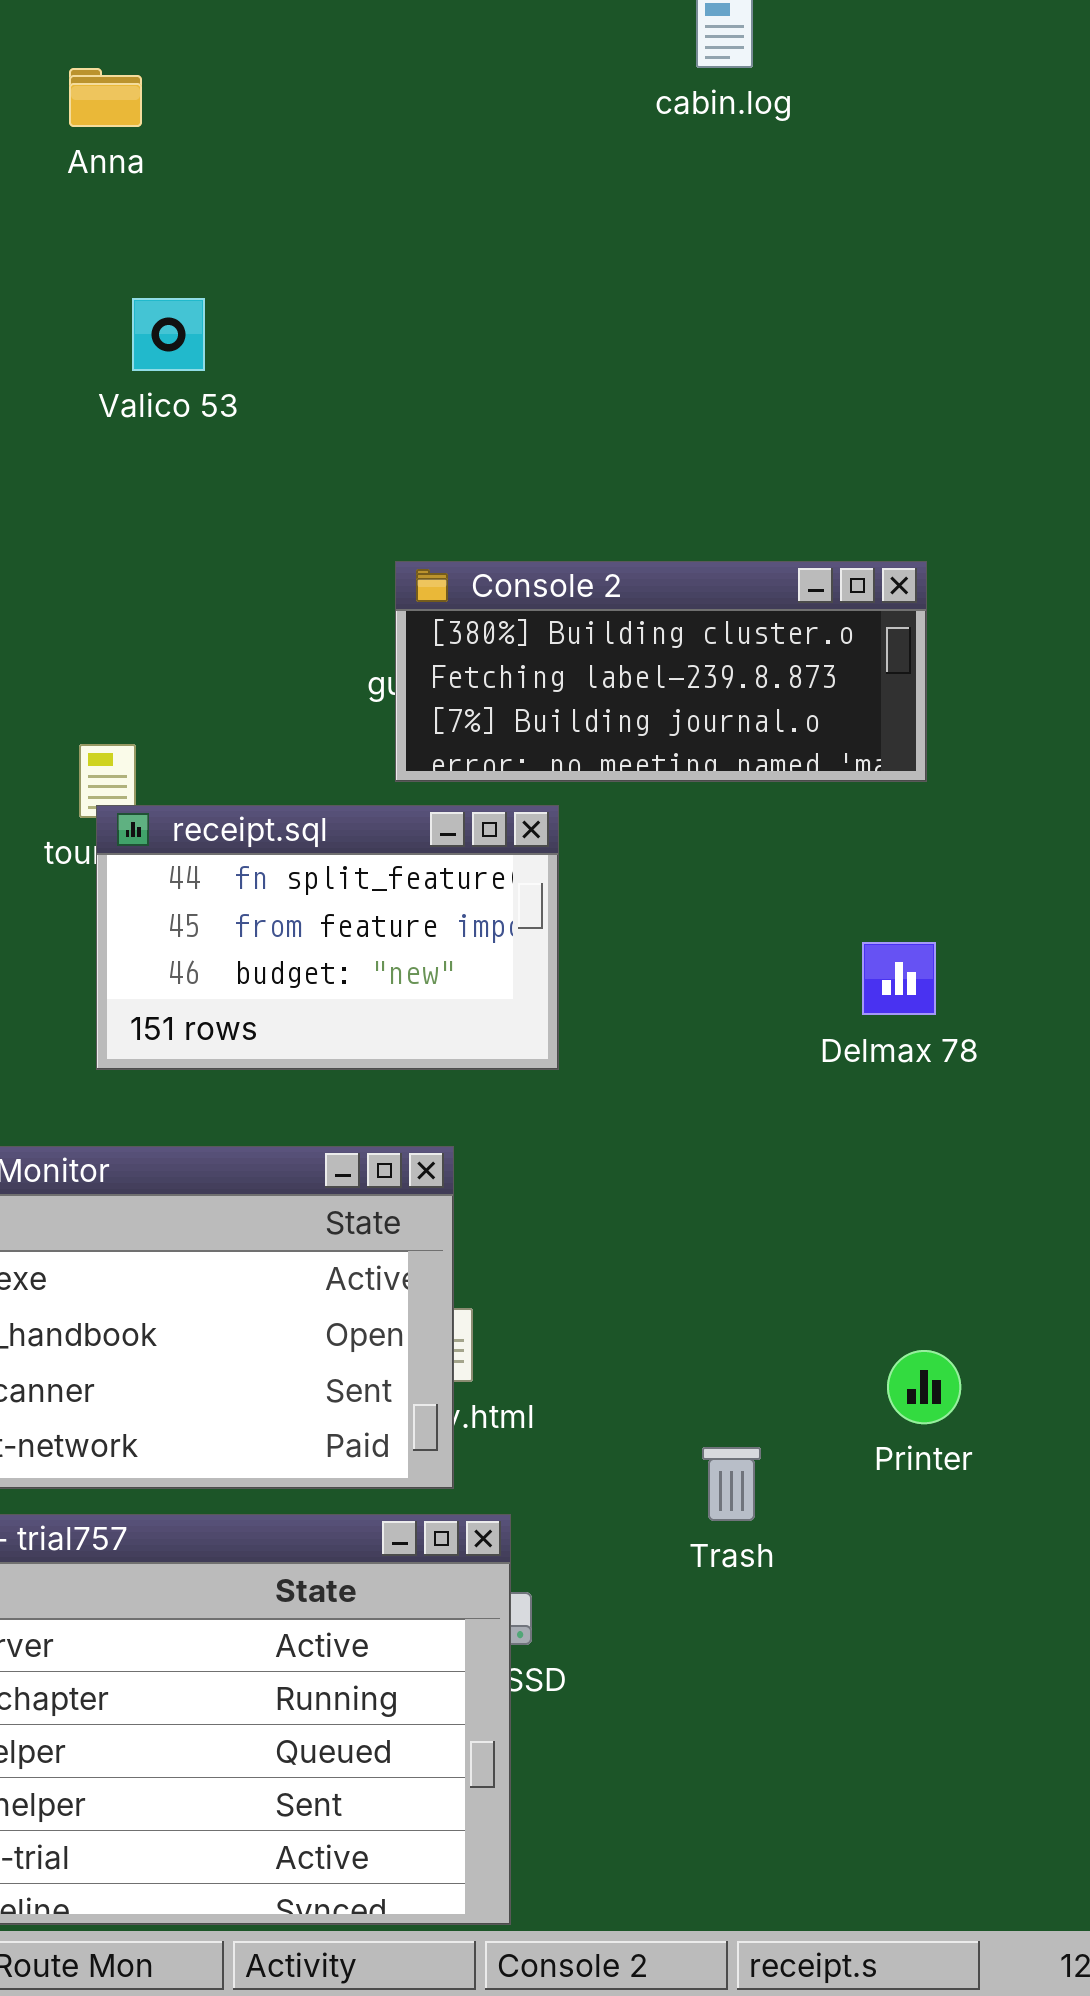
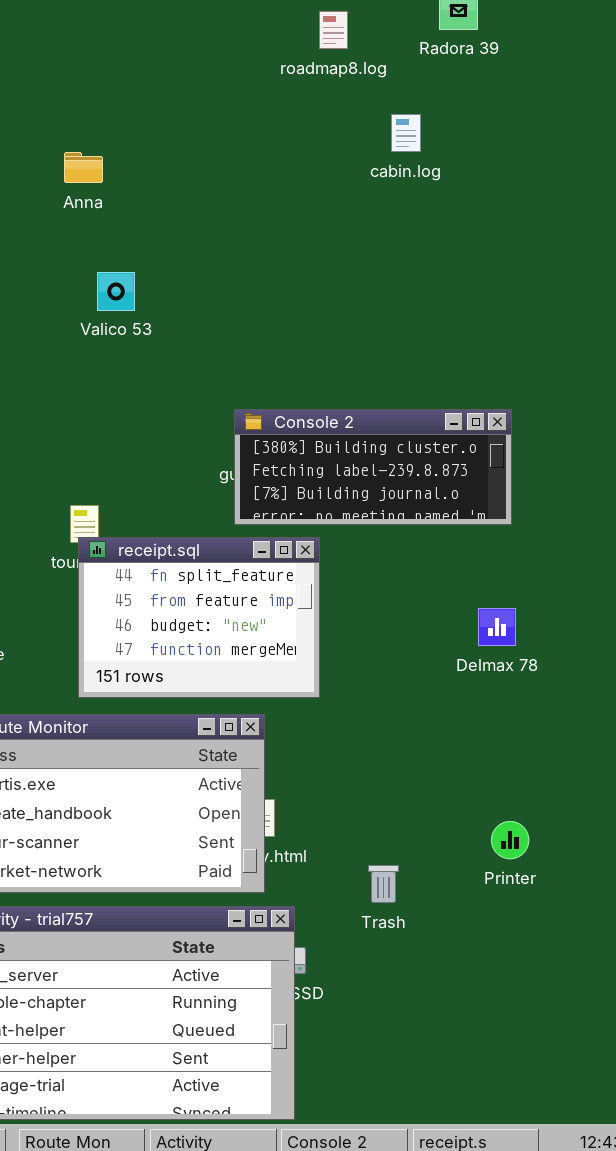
receipt.sql: [96,805,559,1070] -> [78,537,320,698], resized
Trash: [702,1447,761,1521] -> [368,865,399,903], moved

